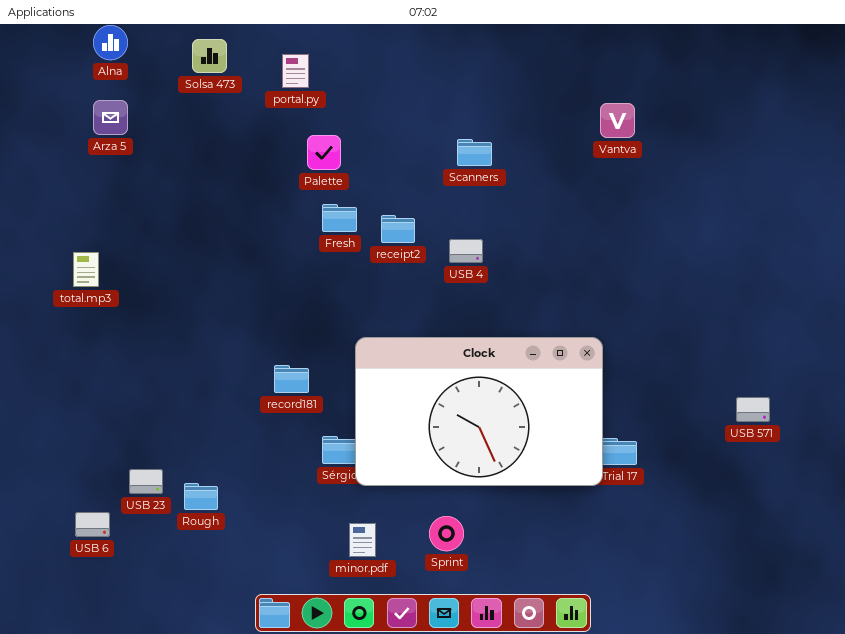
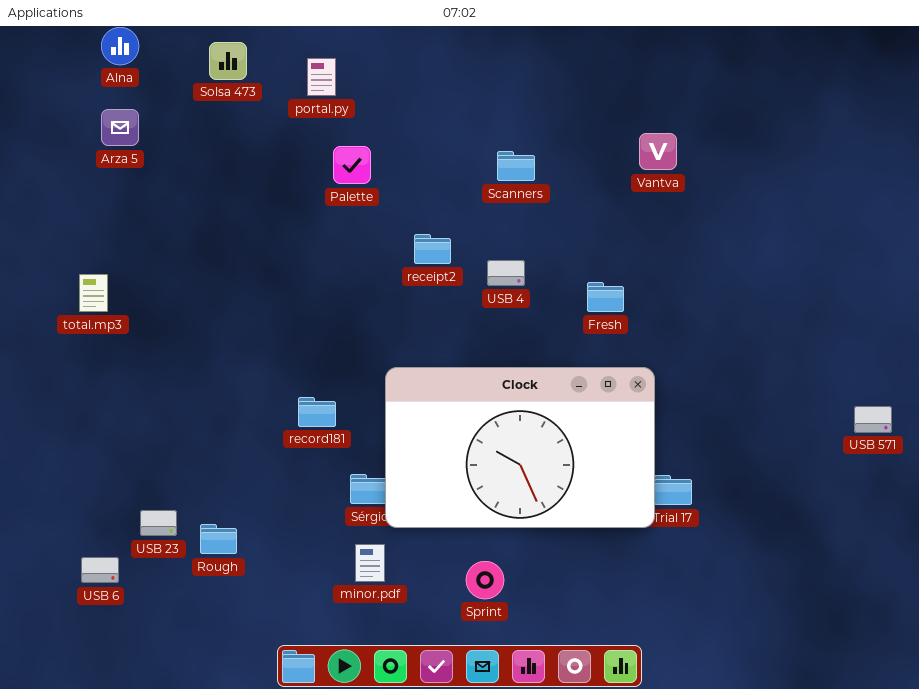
Vantva: [600,103,635,138] -> [639,133,677,170], moved
Fresh: [322,204,357,232] -> [587,282,624,312], moved
USB 571: [736,397,770,422] -> [854,406,892,433], moved
minor.pdf: [349,523,376,557] -> [355,544,385,582], moved

